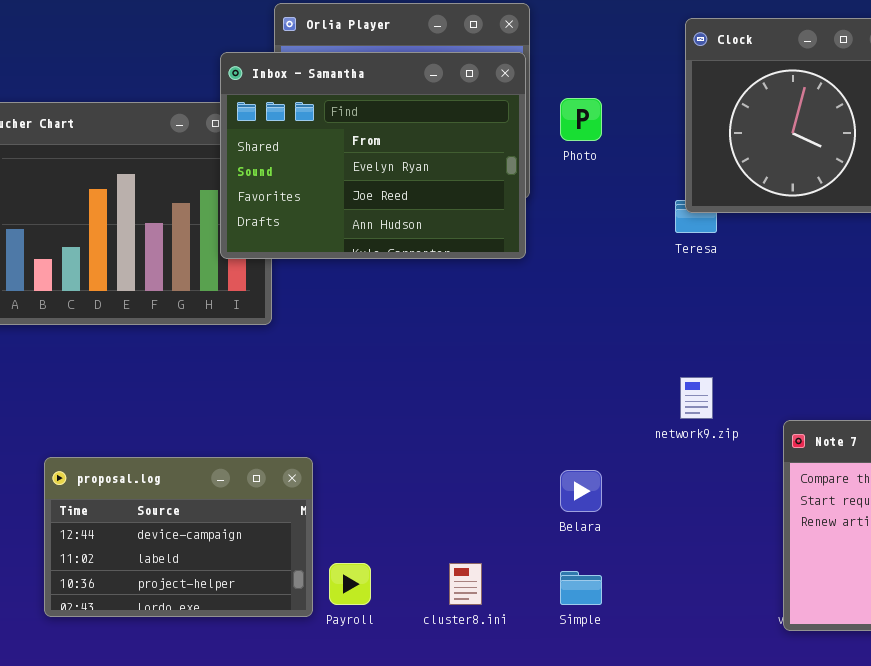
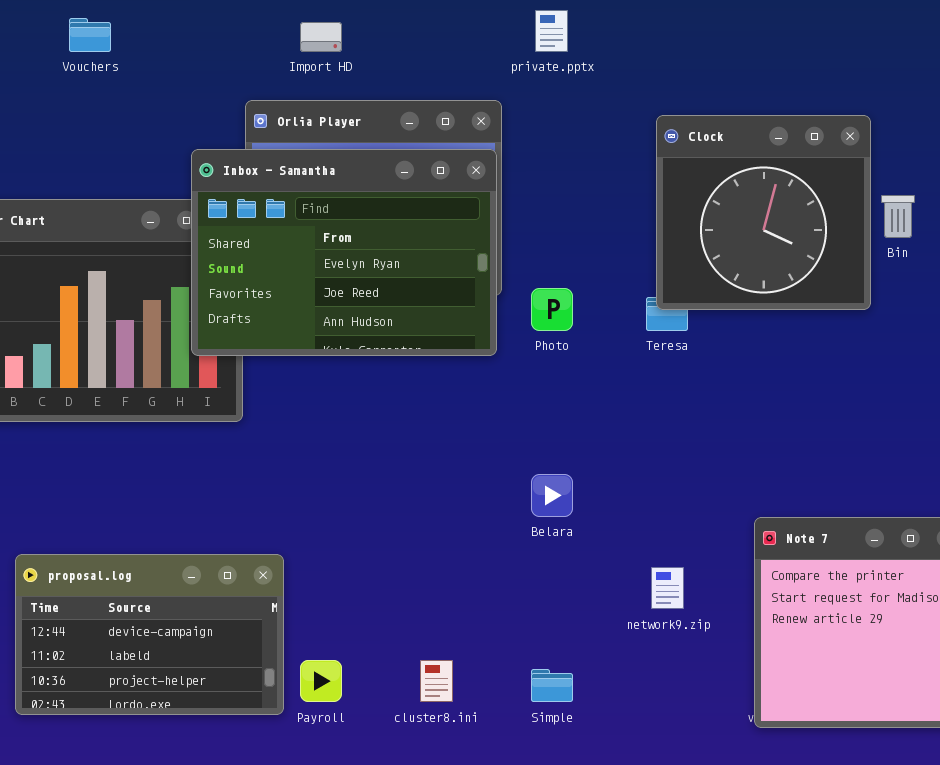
Photo: [560,98,602,141] -> [531,288,573,331], moved
network9.zip: [680,377,713,419] -> [651,567,684,609], moved
Belara: [560,470,602,512] -> [531,474,573,517], moved

